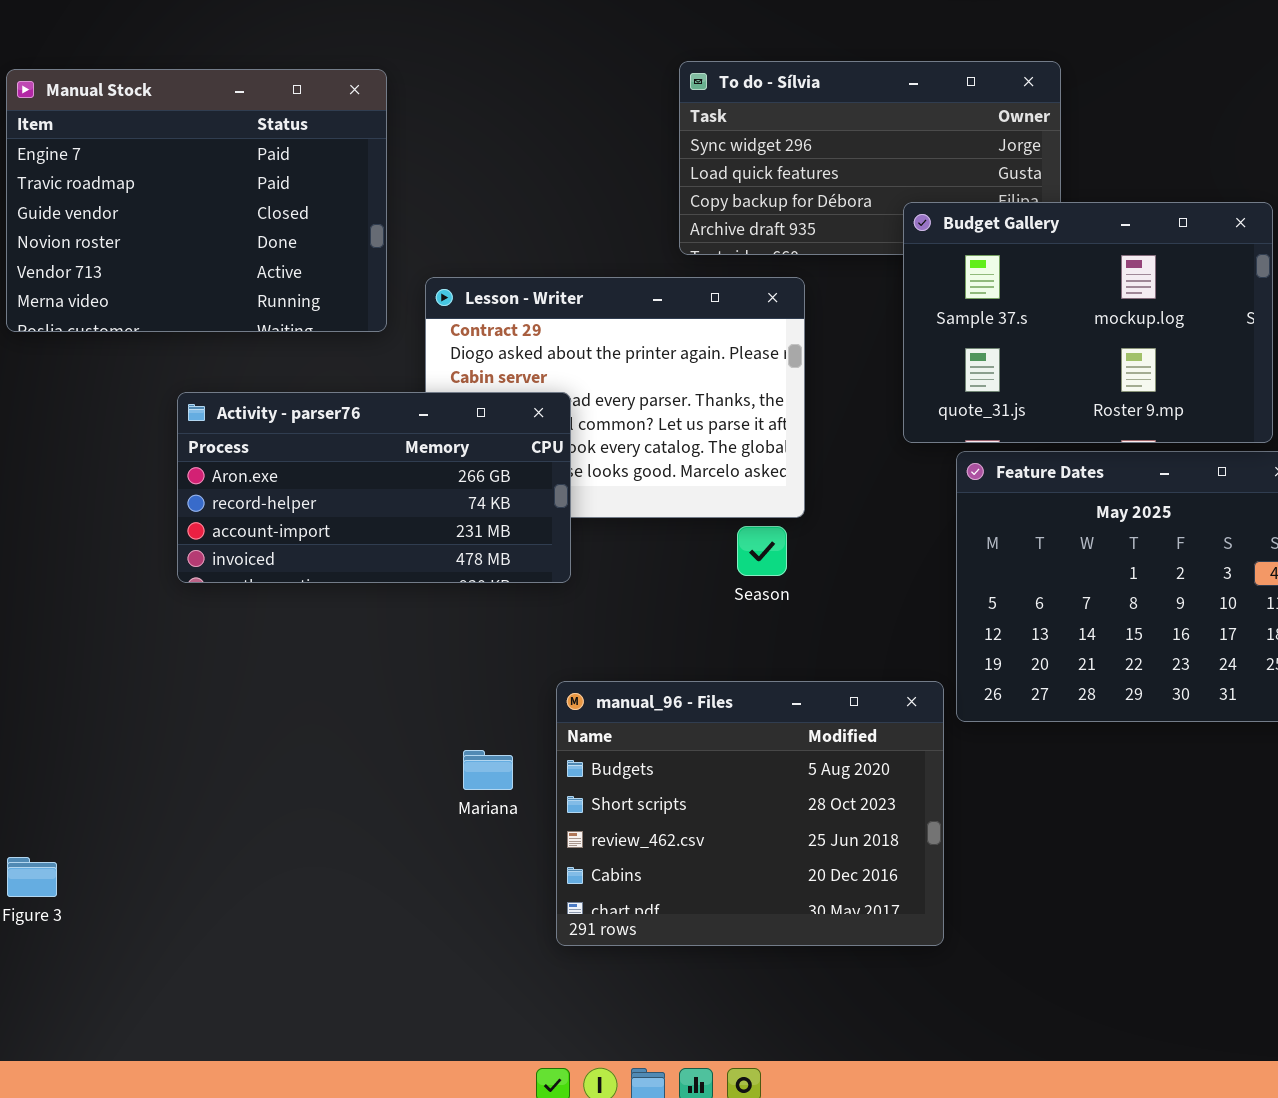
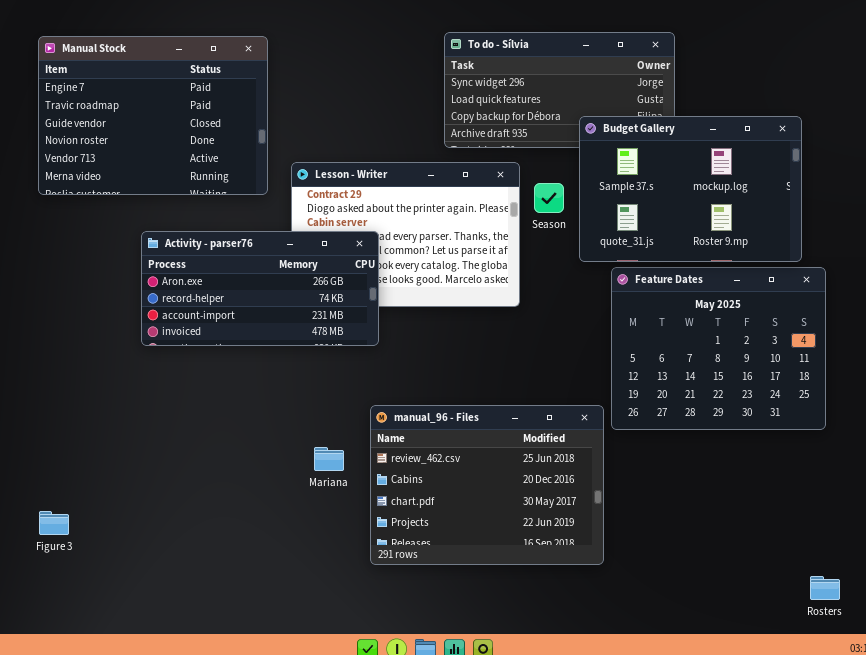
Season: [737,526,787,576] -> [534,183,564,213], moved
manual_96 - Files: [556,681,944,946] -> [370,405,604,565], scrolled down 2 rows

